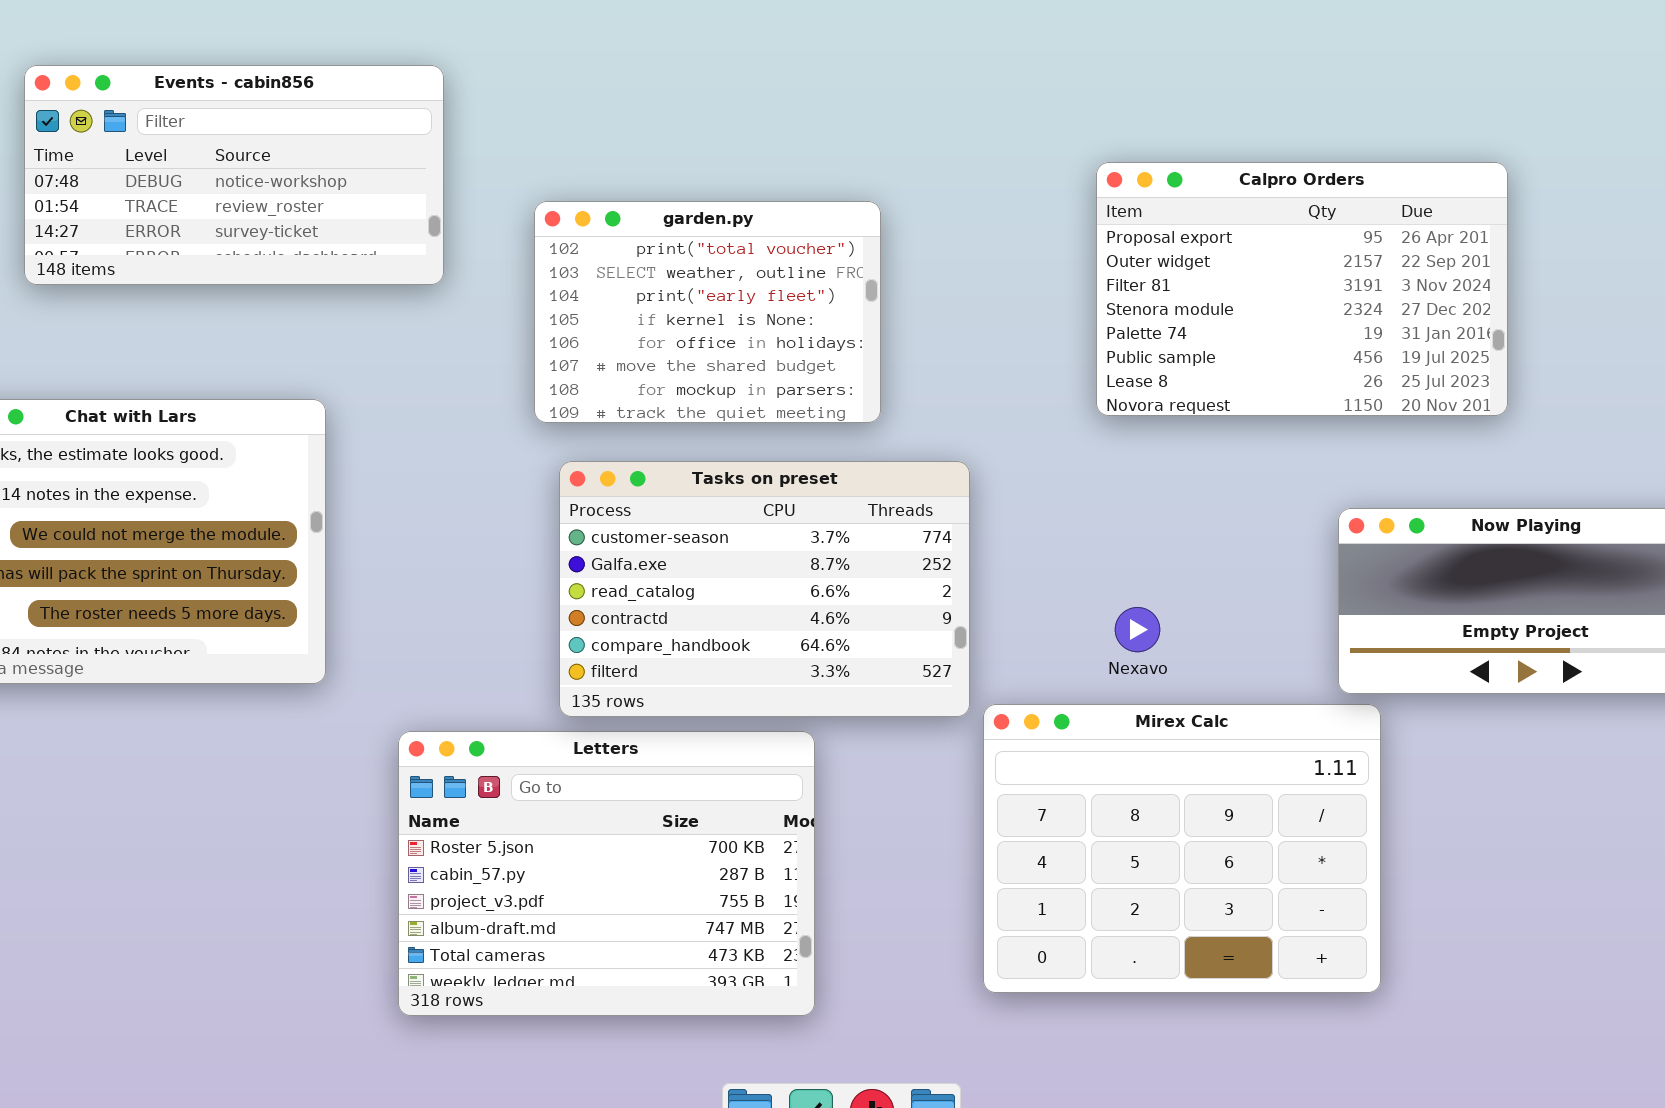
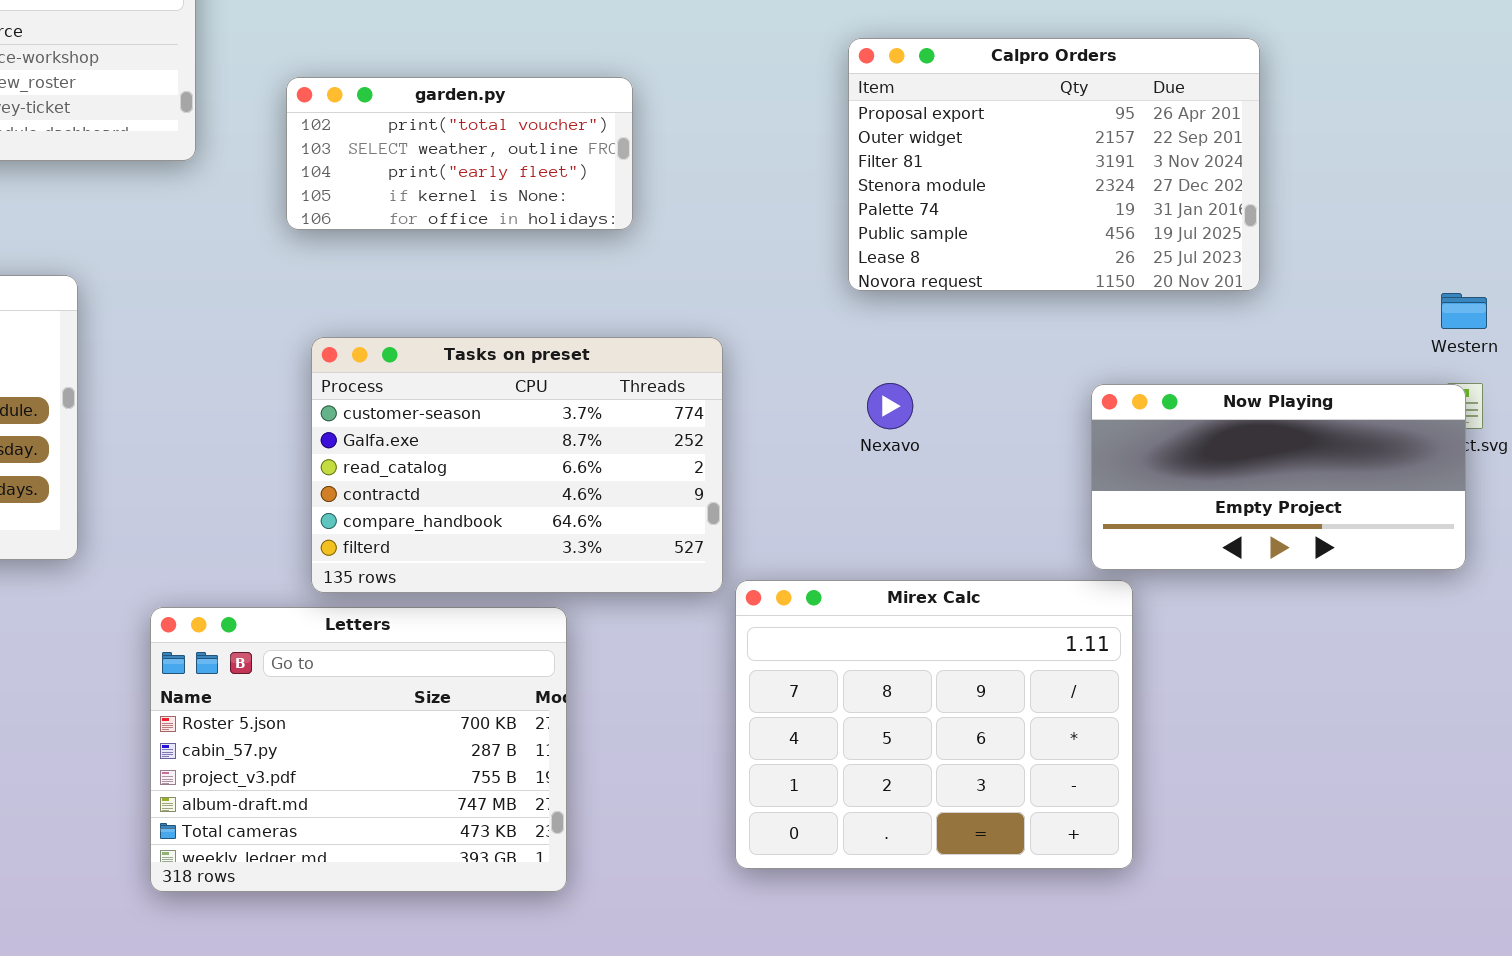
garden.py: [534,201,881,423] -> [286,77,633,230], resized
Nexavo: [1115,607,1160,652] -> [867,383,913,429], moved

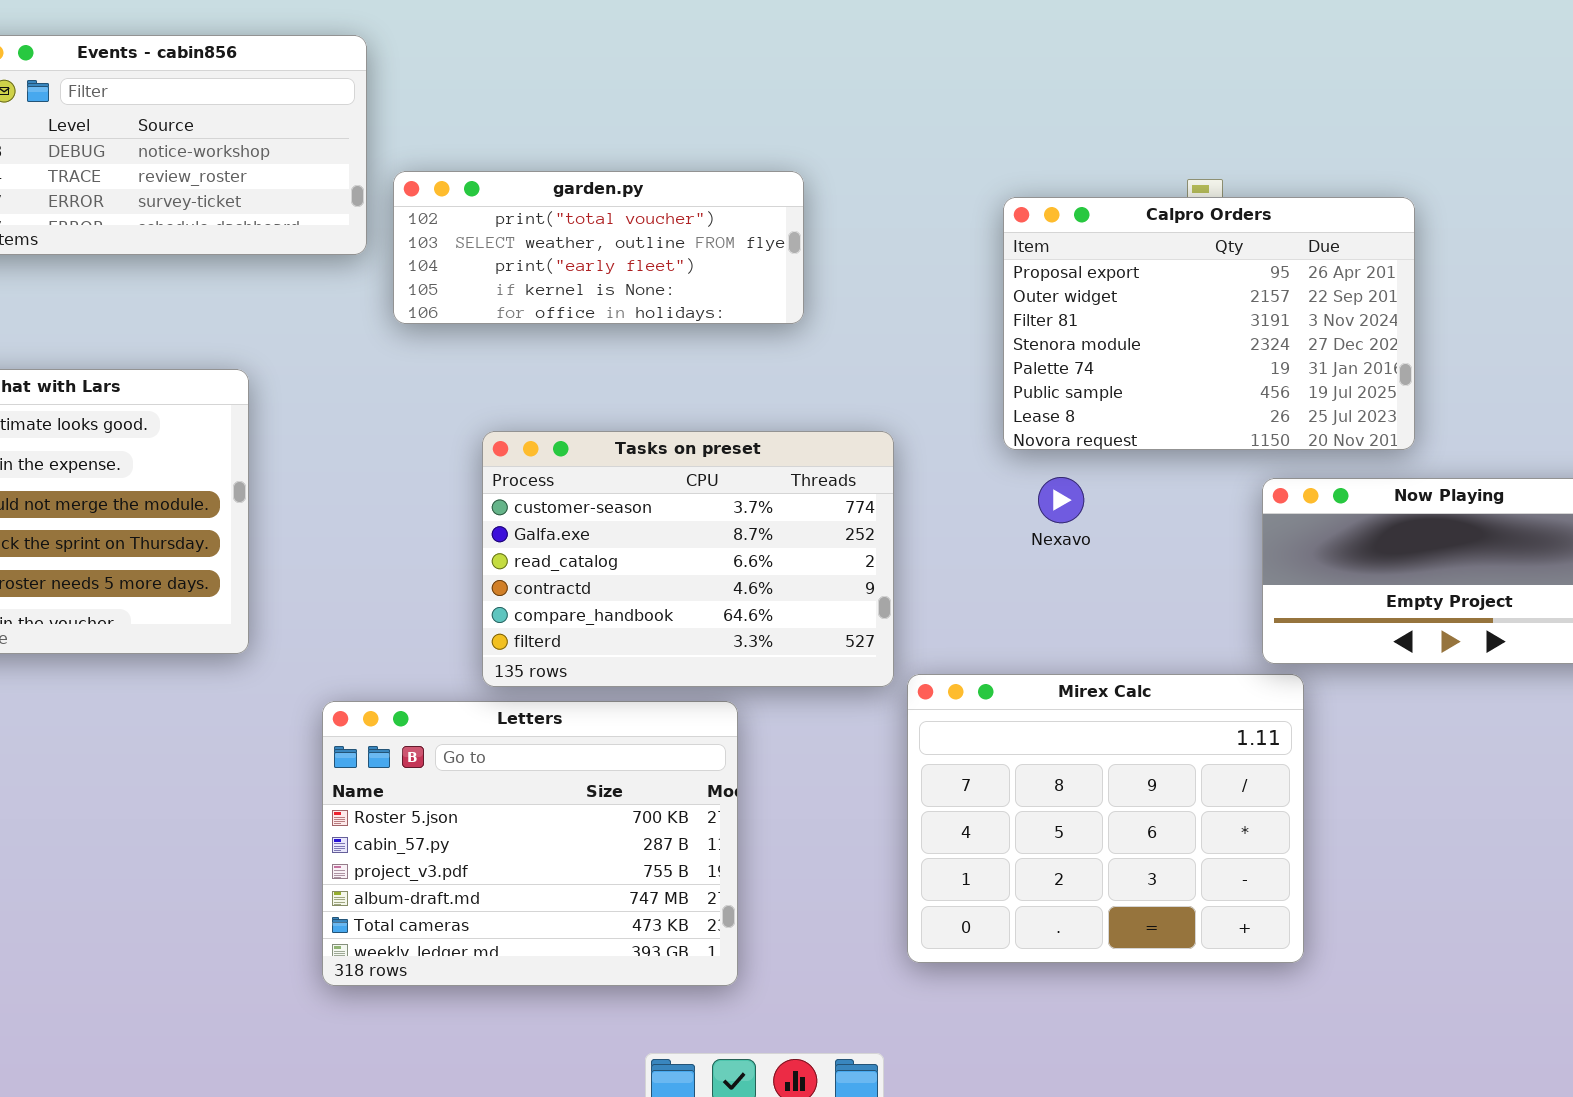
Calpro Orders: [848,38,1260,291] -> [1003,197,1415,450], moved
garden.py: [286,77,633,230] -> [393,171,804,324], resized

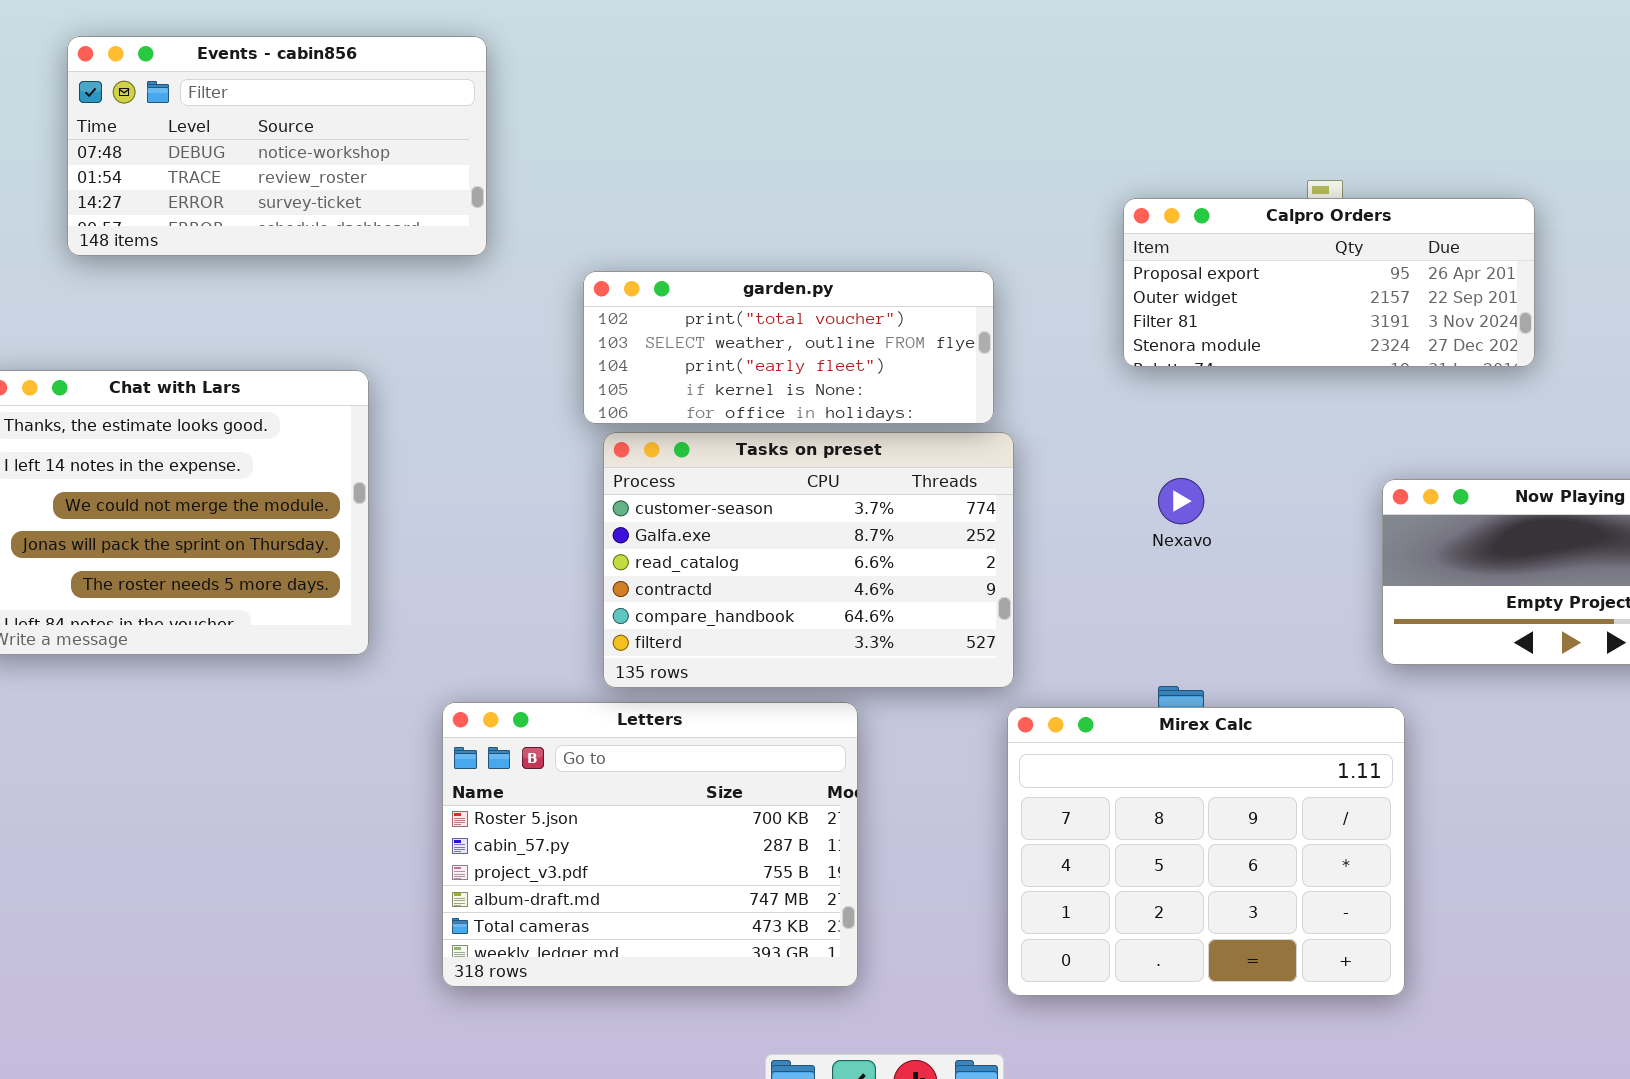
garden.py: [393,171,804,324] -> [583,271,994,424], moved
Calpro Orders: [1003,197,1415,450] -> [1123,198,1535,367], resized
Mirex Calc: [907,674,1304,963] -> [1007,707,1405,996], moved

